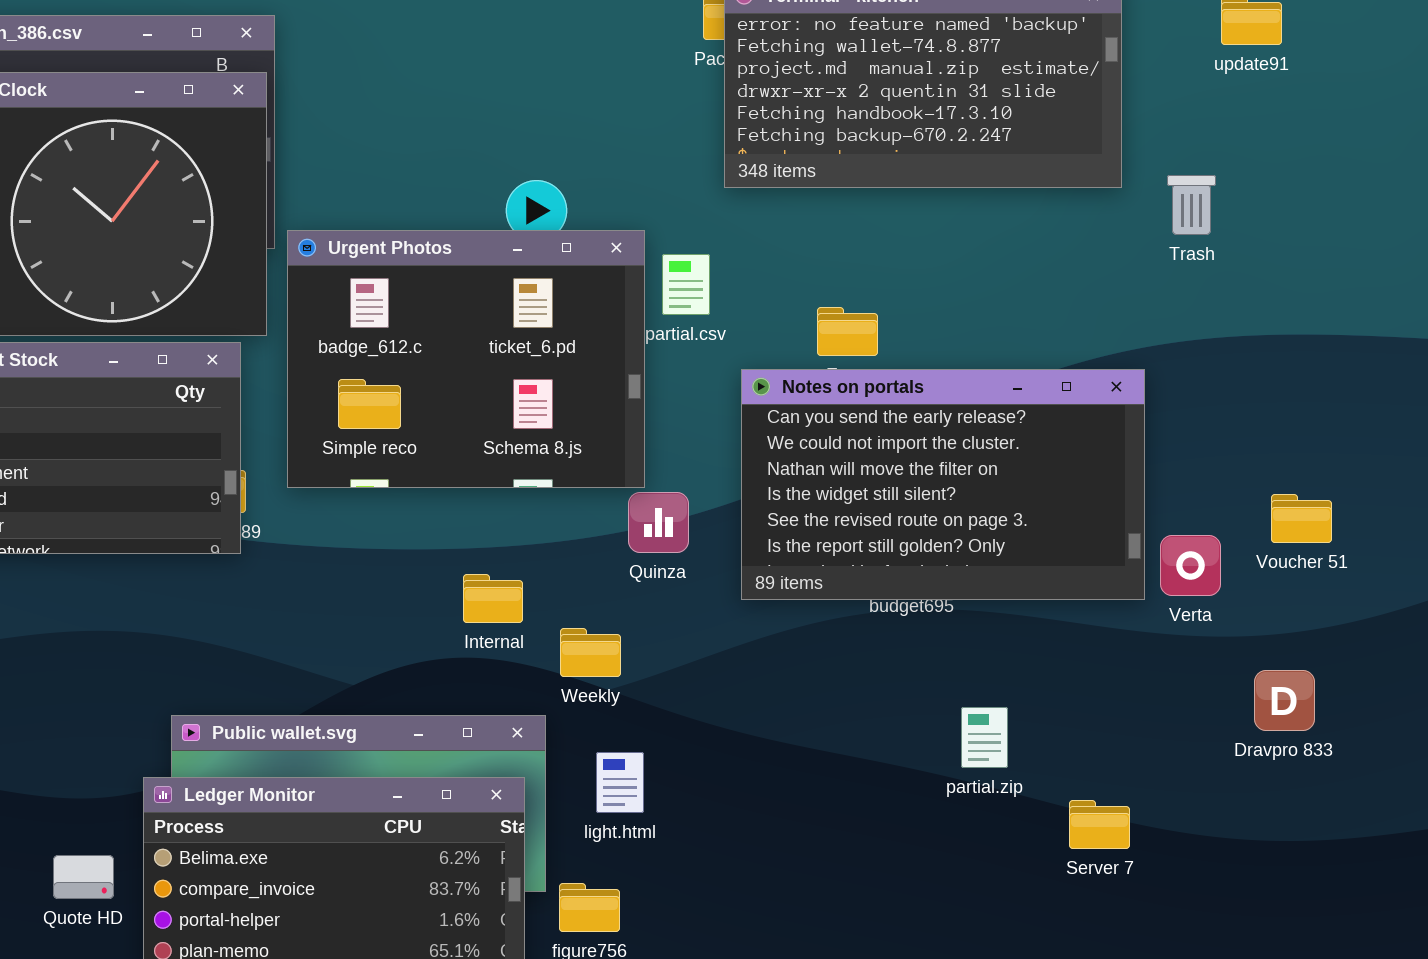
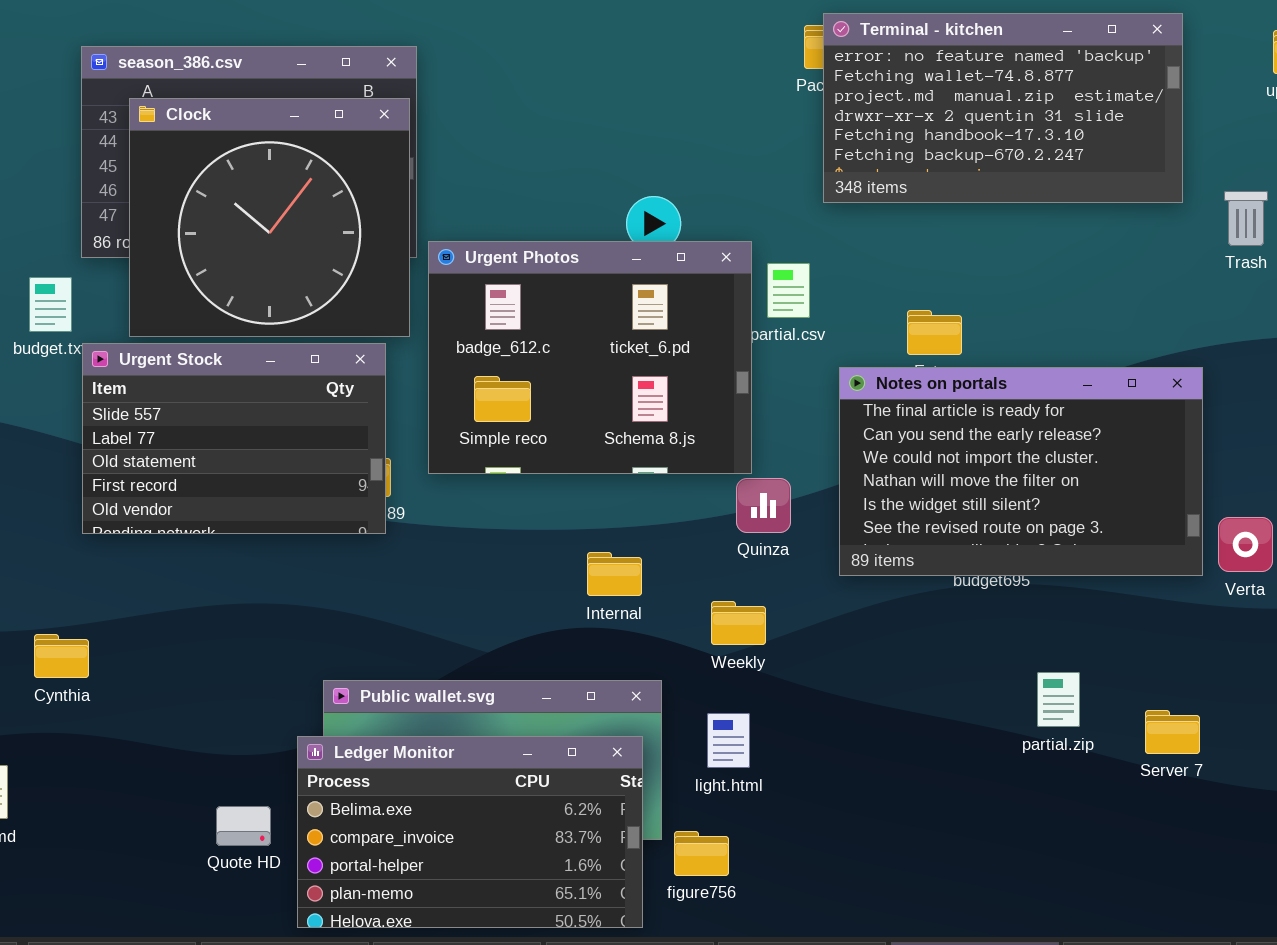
Notes on portals: [741,369,1145,600] -> [839,367,1203,576], scrolled up 1 row
Weekly: [560,628,621,677] -> [711,601,766,645], moved
Server 7: [1069,800,1130,849] -> [1145,710,1200,754], moved

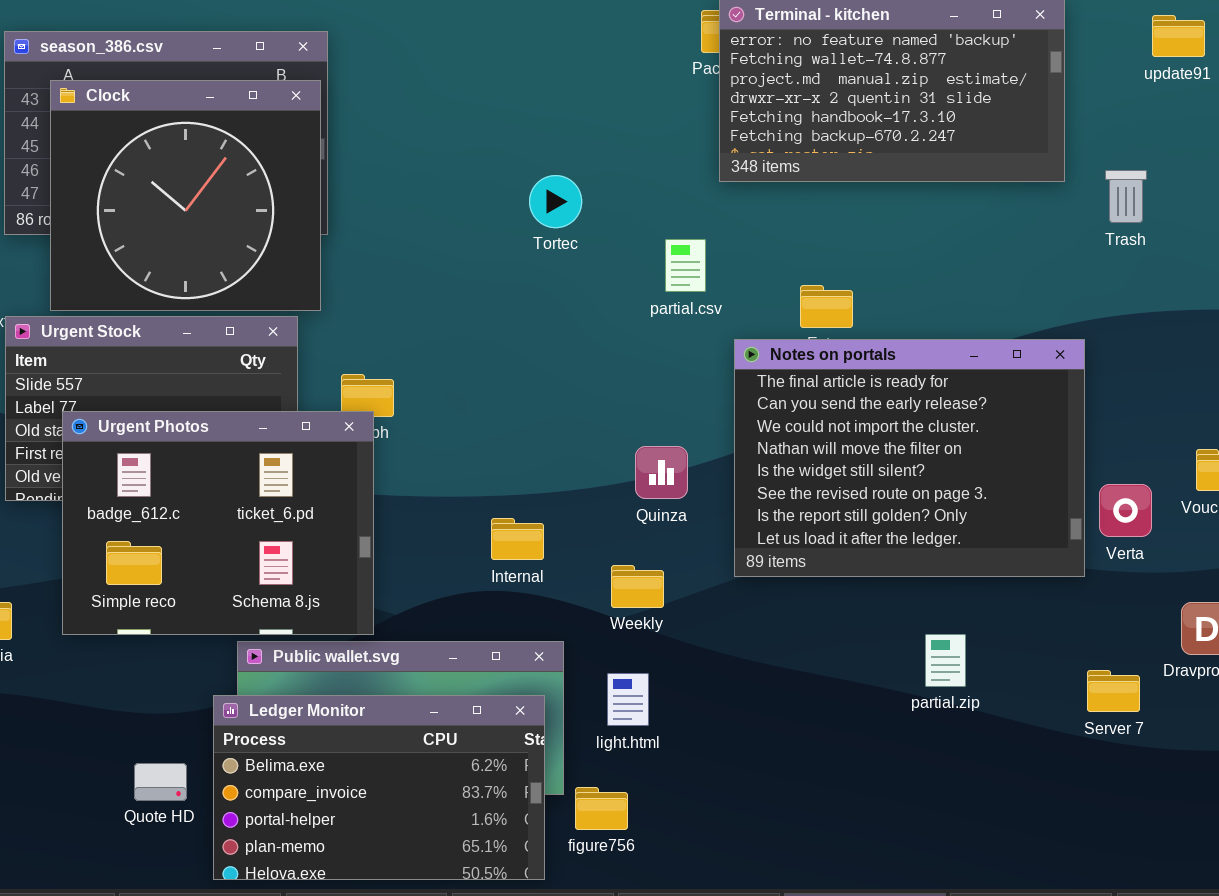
Urgent Photos: [428,241,752,474] -> [62,411,374,635], moved
Notes on portals: [839,367,1203,576] -> [734,339,1085,577], resized
Server 7: [1145,710,1200,754] -> [1087,670,1140,712], moved

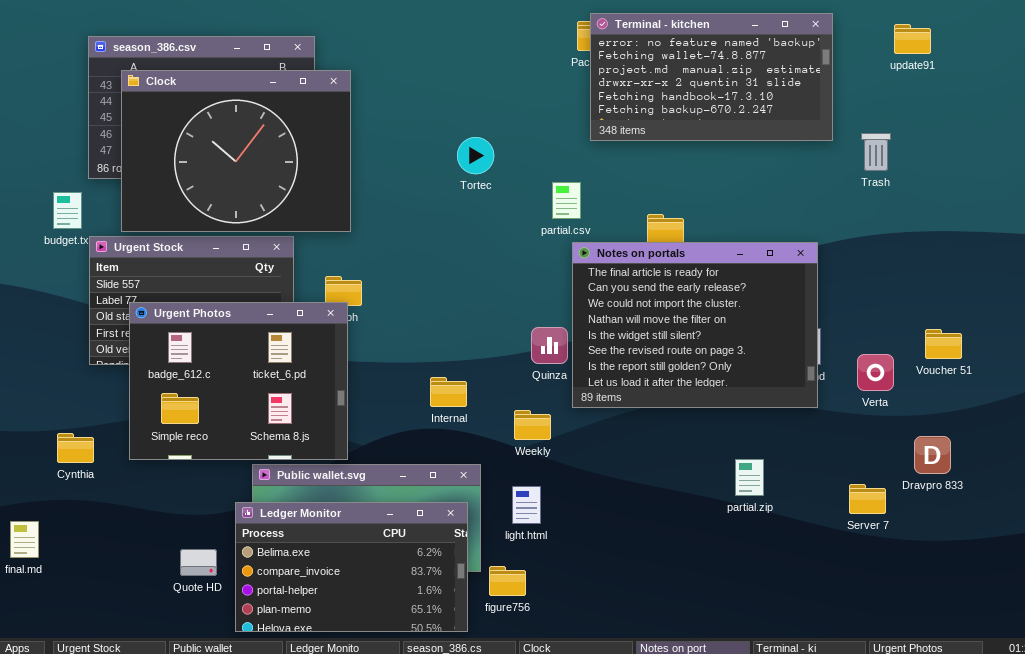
Clock: [50,80,321,311] -> [121,70,351,232], resized
Notes on portals: [734,339,1085,577] -> [572,242,818,408], moved

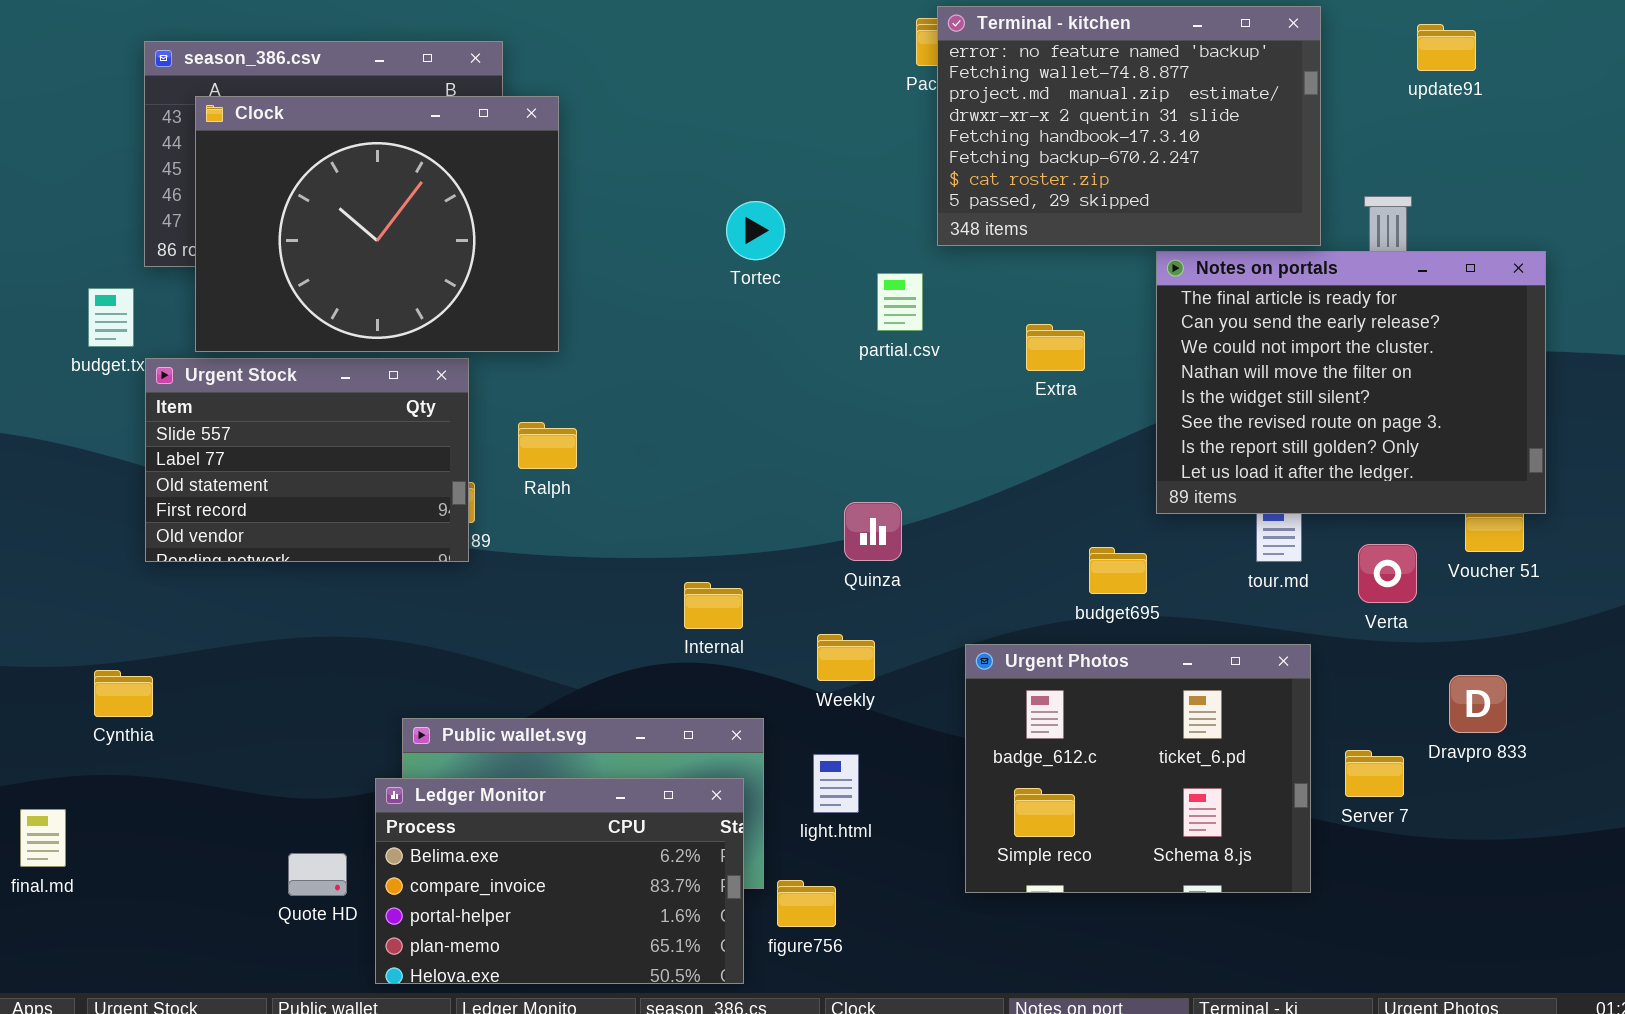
Terminal - kitchen: [590,13,833,141] -> [937,6,1321,246], resized
Notes on portals: [572,242,818,408] -> [1156,251,1546,514], moved
Urgent Photos: [129,302,348,460] -> [965,644,1311,893], moved

